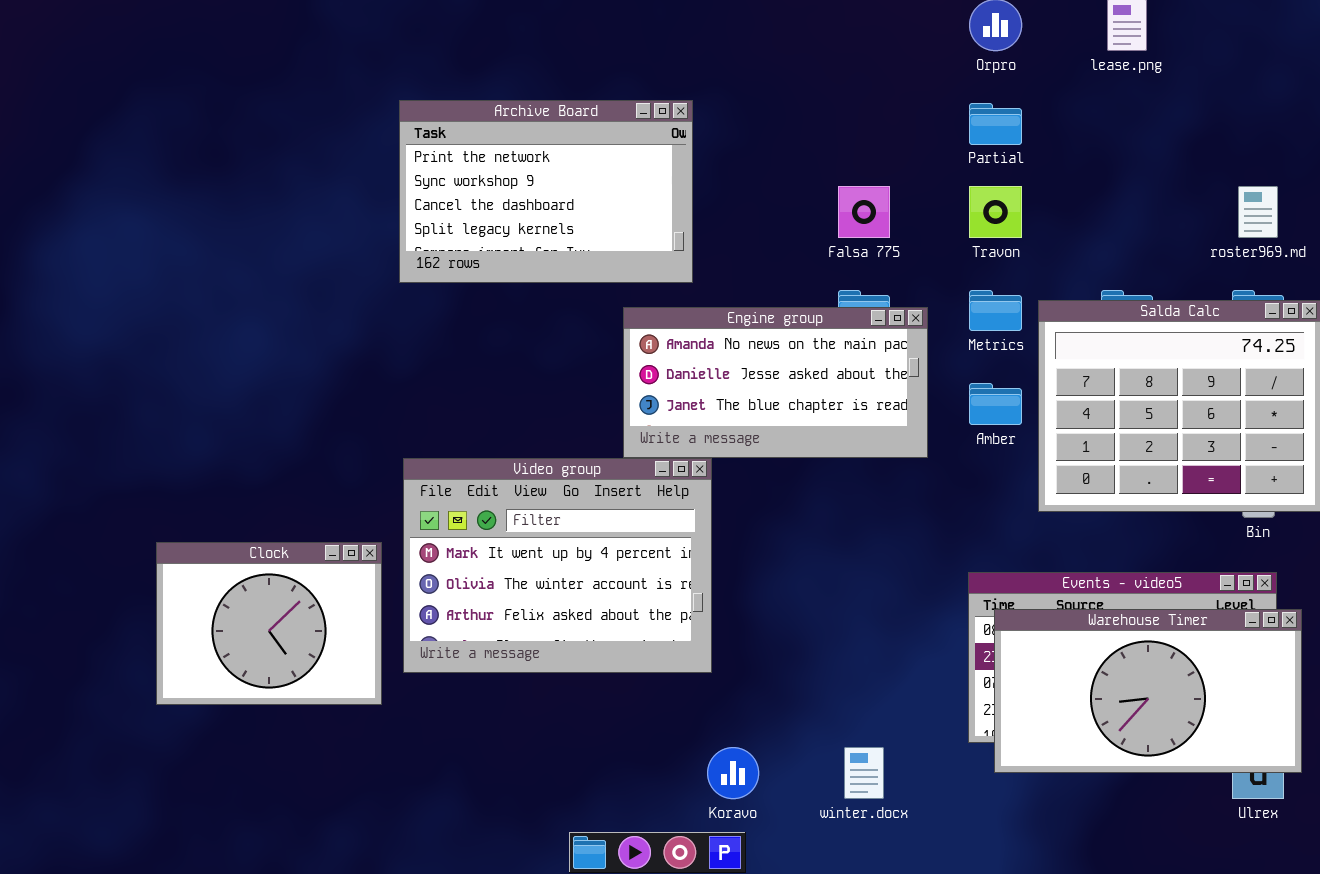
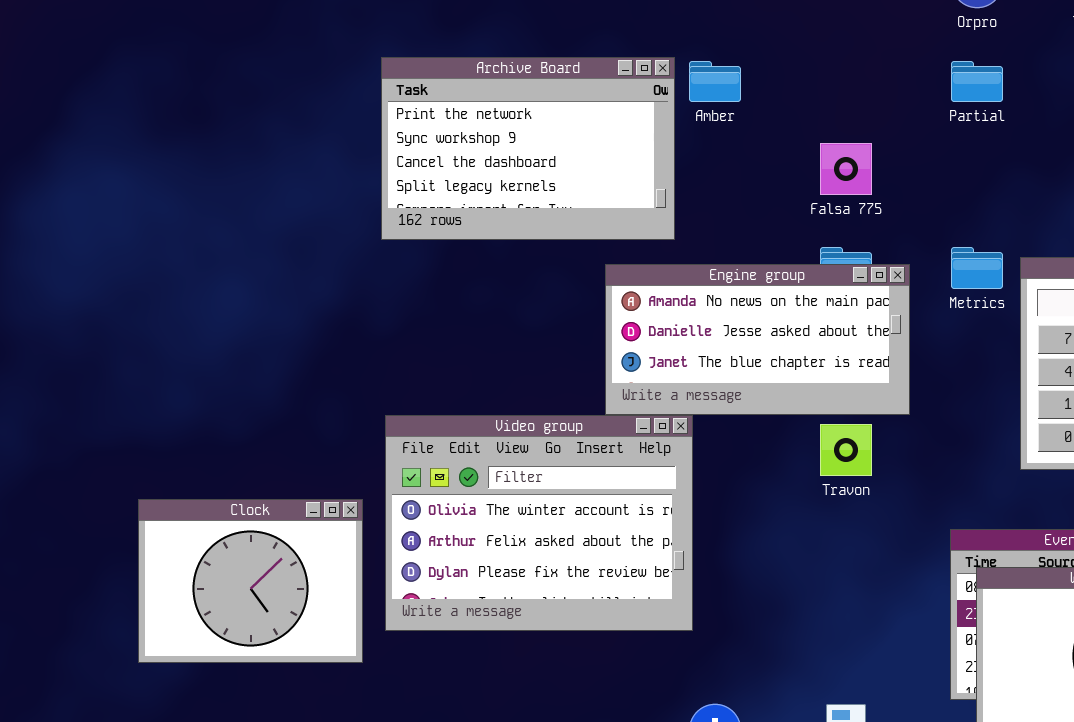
Travon: [969,186,1022,238] -> [820,424,872,476], moved
Amber: [969,383,1022,425] -> [689,61,741,102], moved
Video group: [403,458,712,673] -> [385,415,693,631], scrolled down 1 row

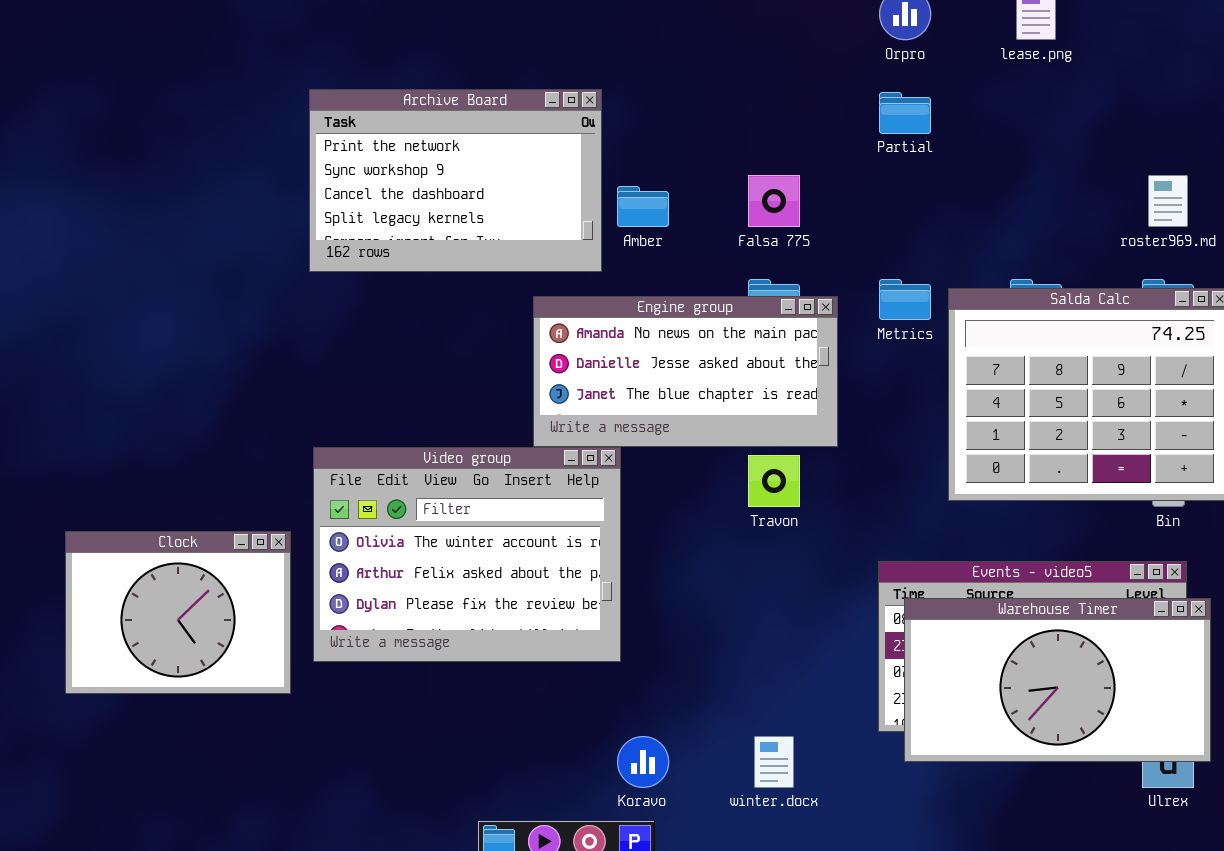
Amber: [689,61,741,102] -> [617,186,669,227], moved

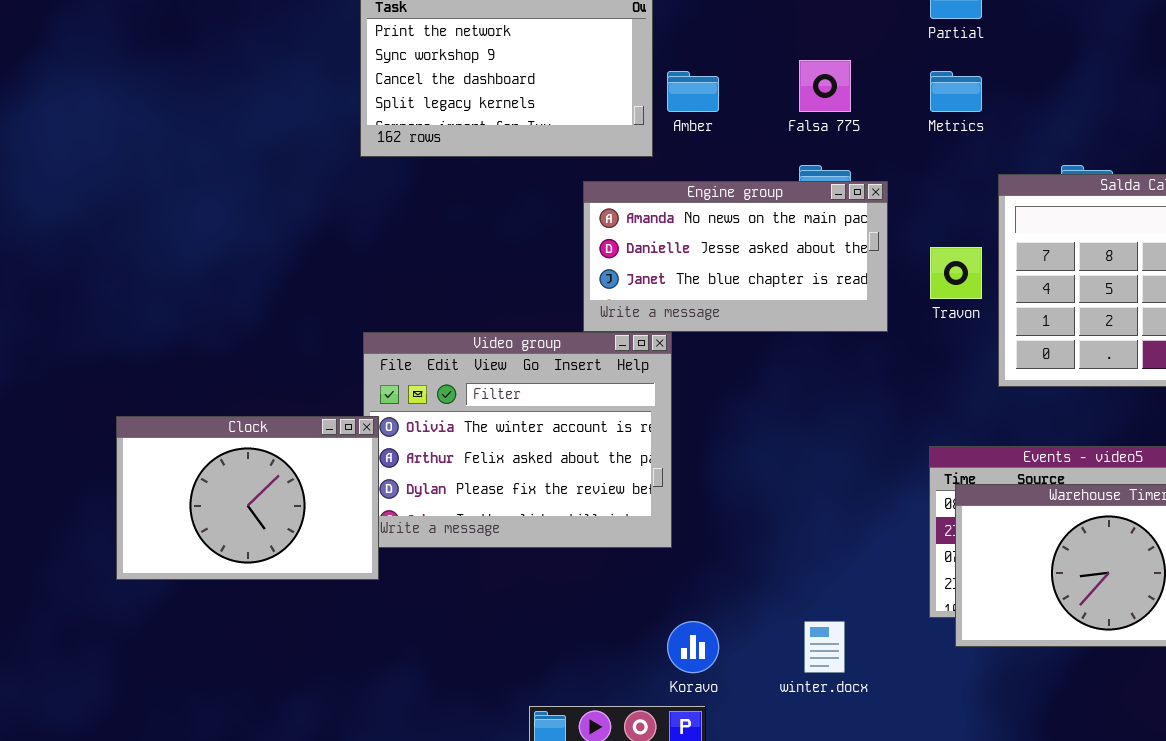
Metrics: [879,279,931,320] -> [930,71,982,112], moved
Travon: [748,455,800,507] -> [930,247,982,299], moved
Clock: [65,531,291,694] -> [116,416,379,580], resized

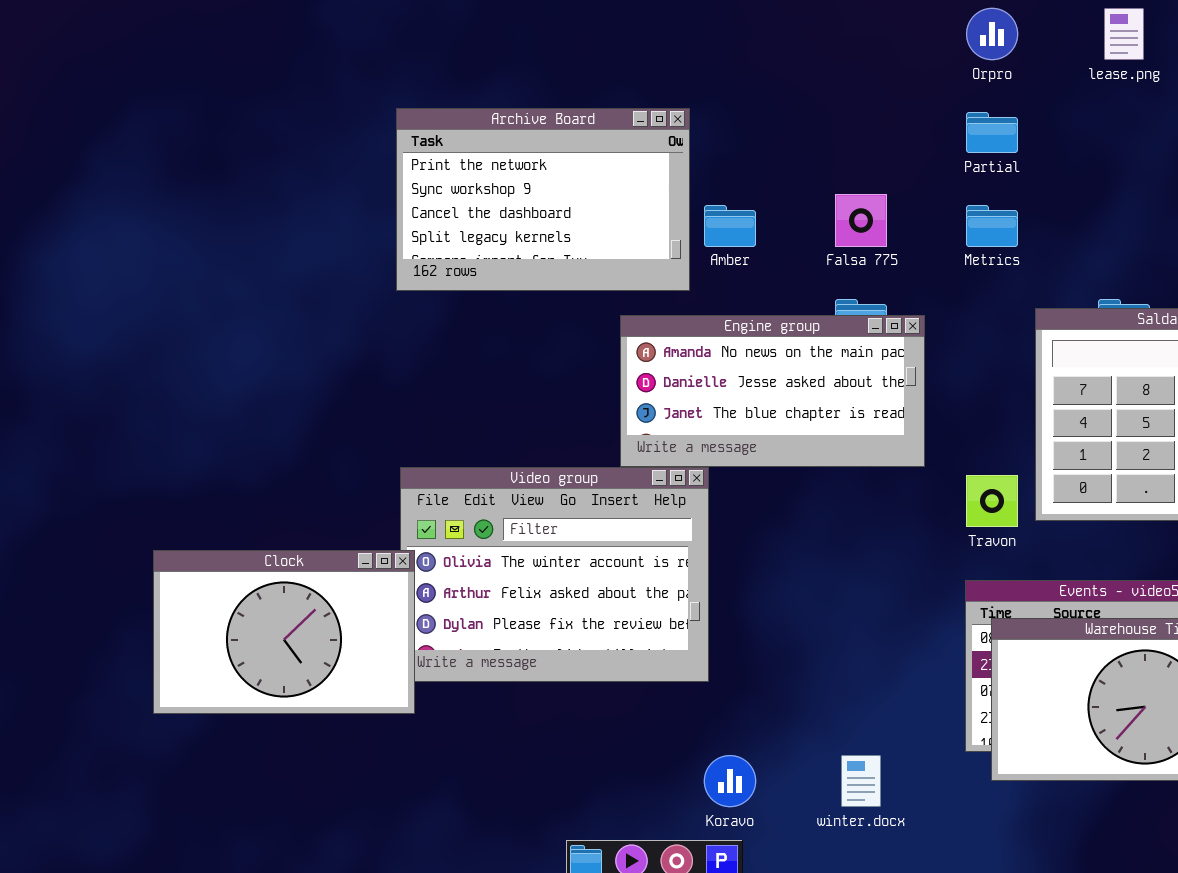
Travon: [930,247,982,299] -> [966,475,1018,527], moved

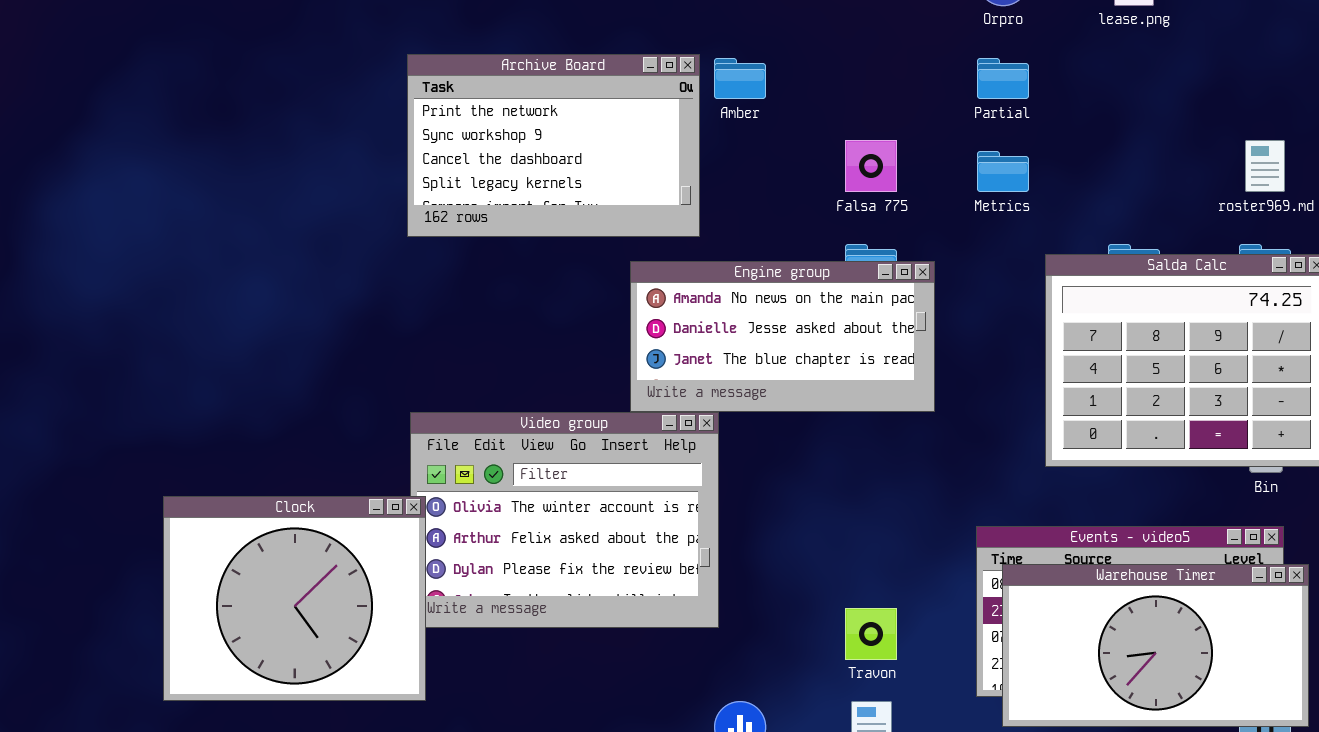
Amber: [704,205,756,247] -> [714,58,766,99], moved
Travon: [966,475,1018,527] -> [845,608,897,660], moved
Clock: [153,550,415,714] -> [163,496,426,701], resized

